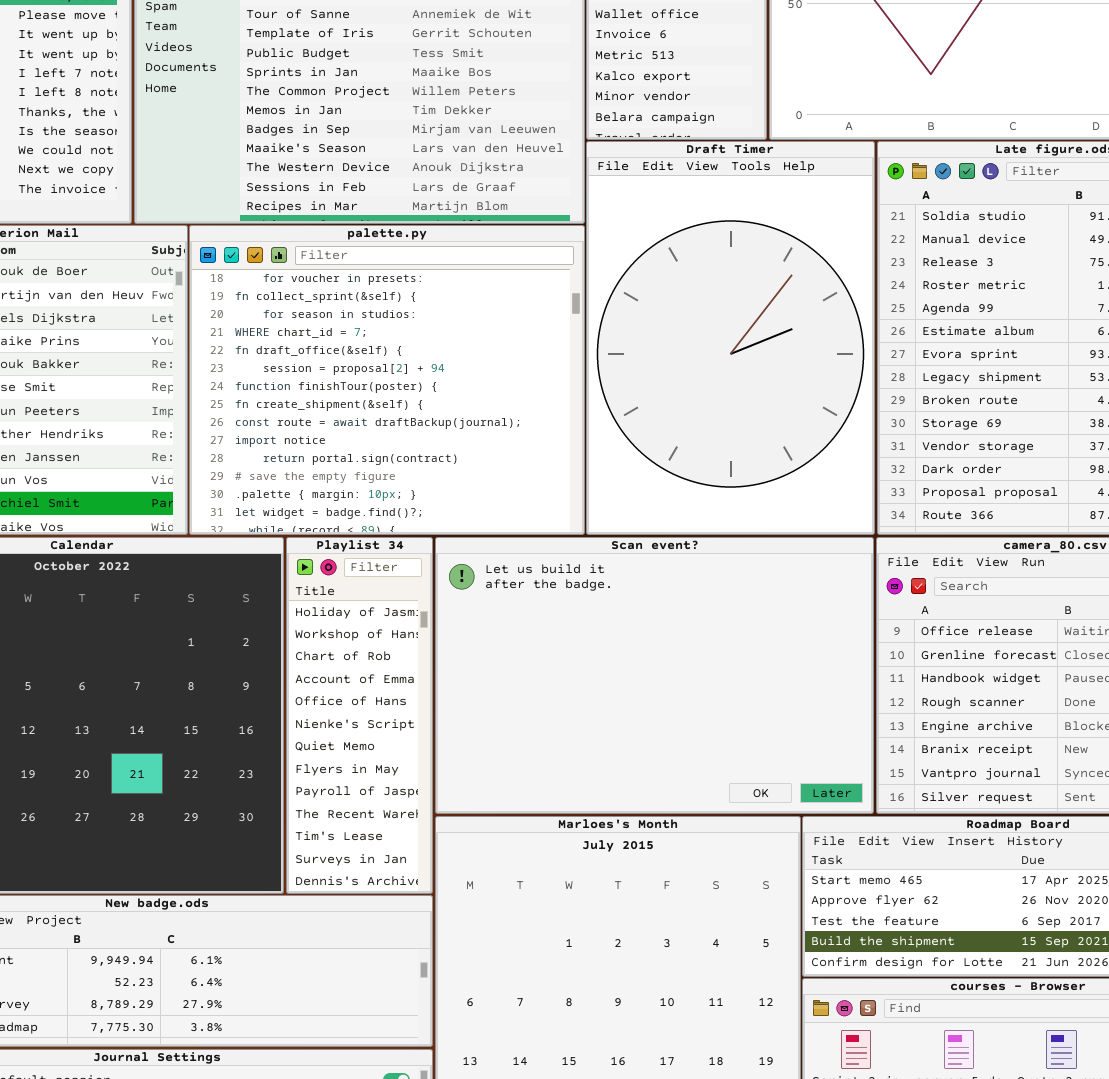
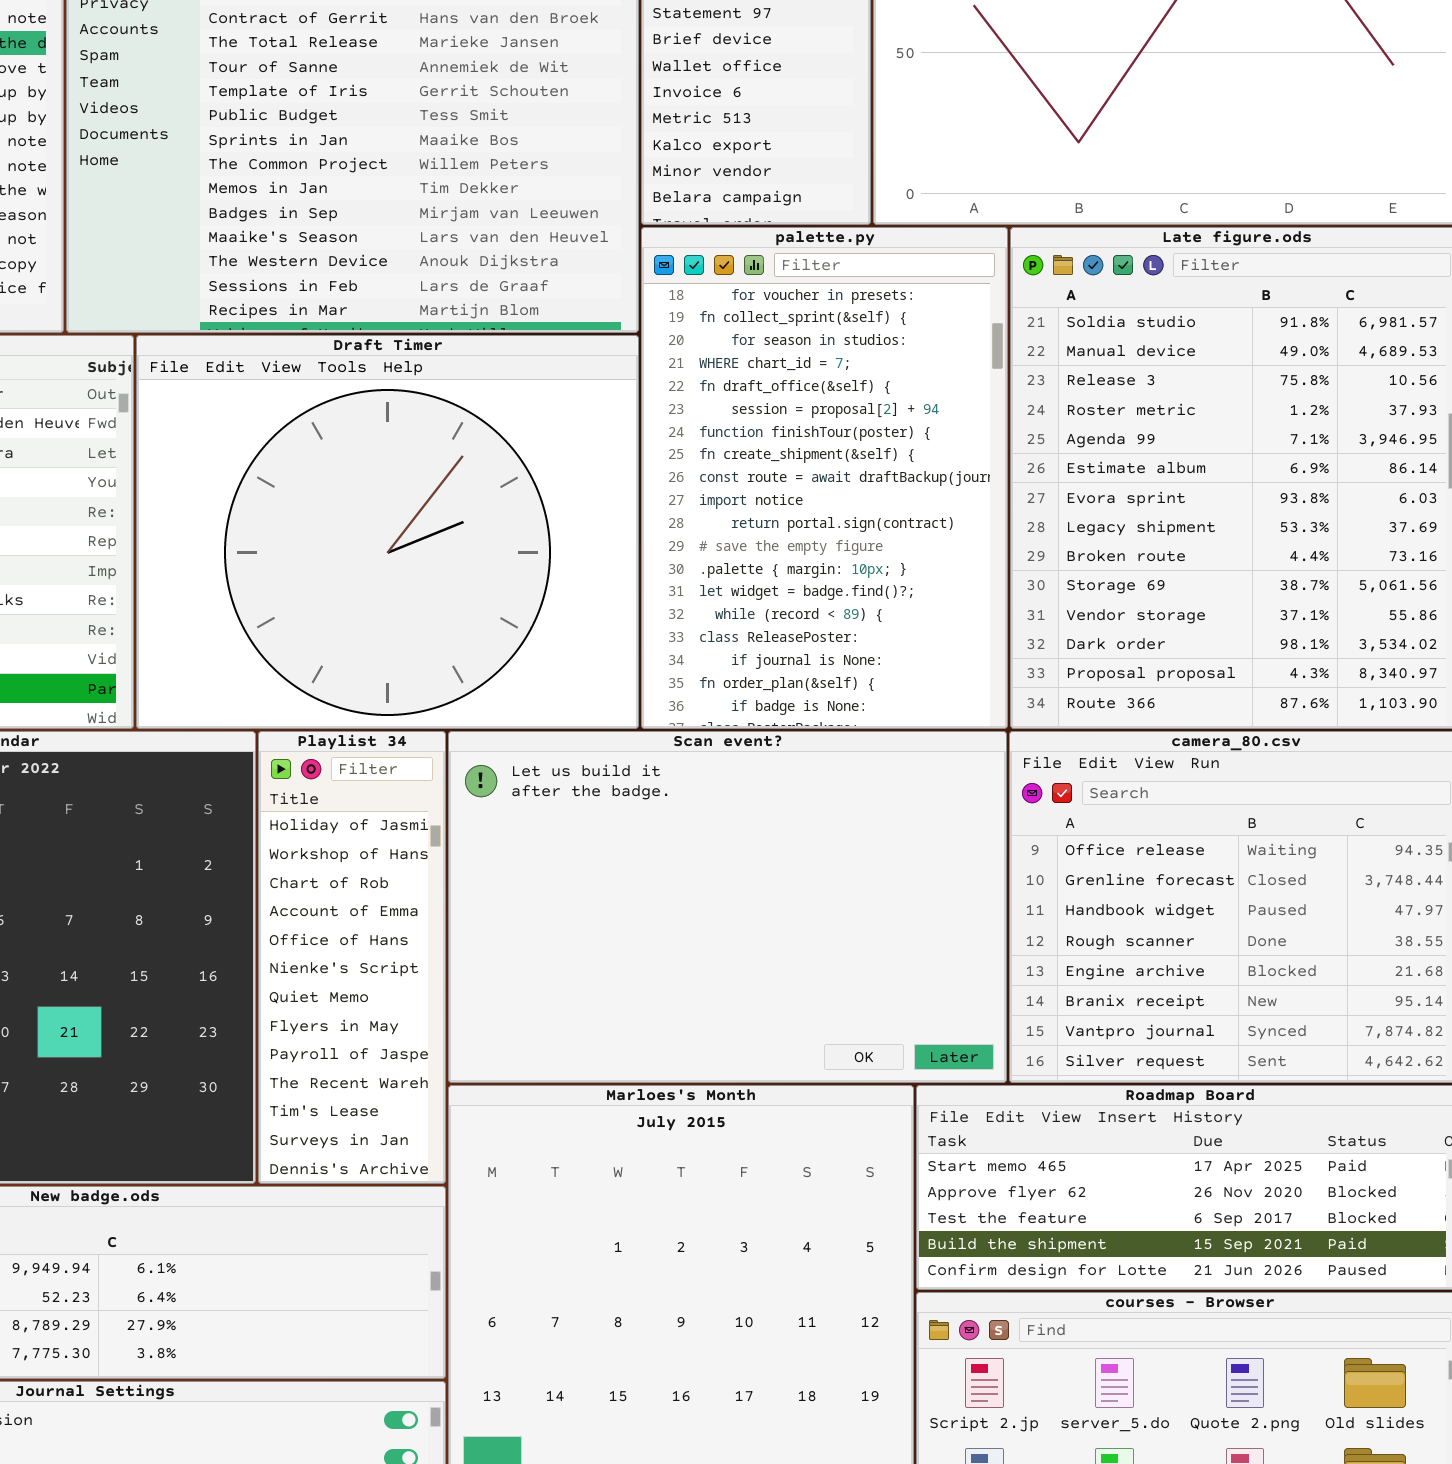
Draft Timer: [586,141,875,535] -> [136,335,639,729], moved, resized
palette.py: [189,225,585,535] -> [641,227,1008,729], moved, resized

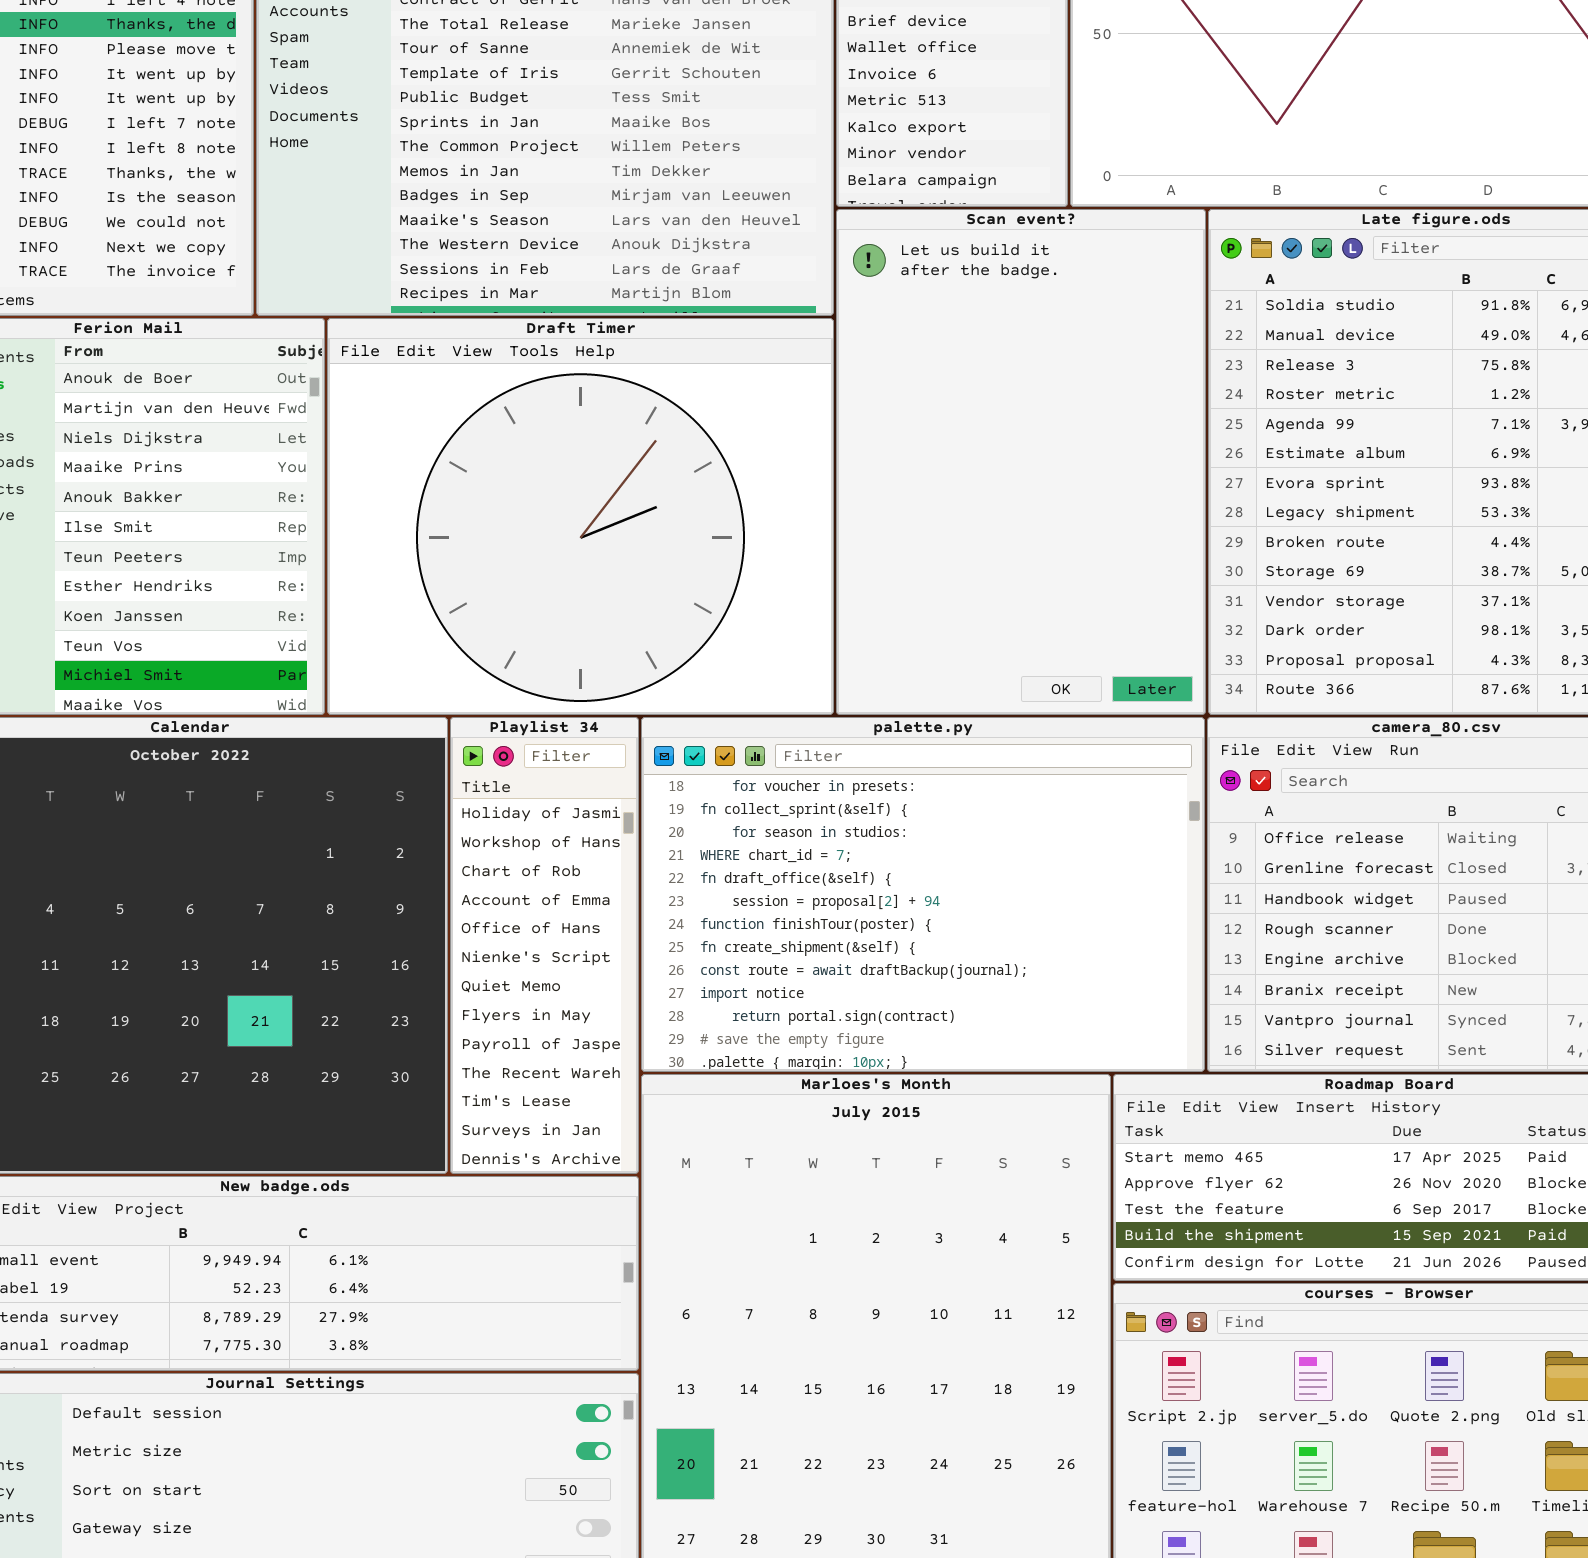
palette.py: [641,227,1008,729] -> [641,717,1205,1072], moved, resized
Scan event?: [448,731,1007,1083] -> [836,209,1206,715], moved, resized

